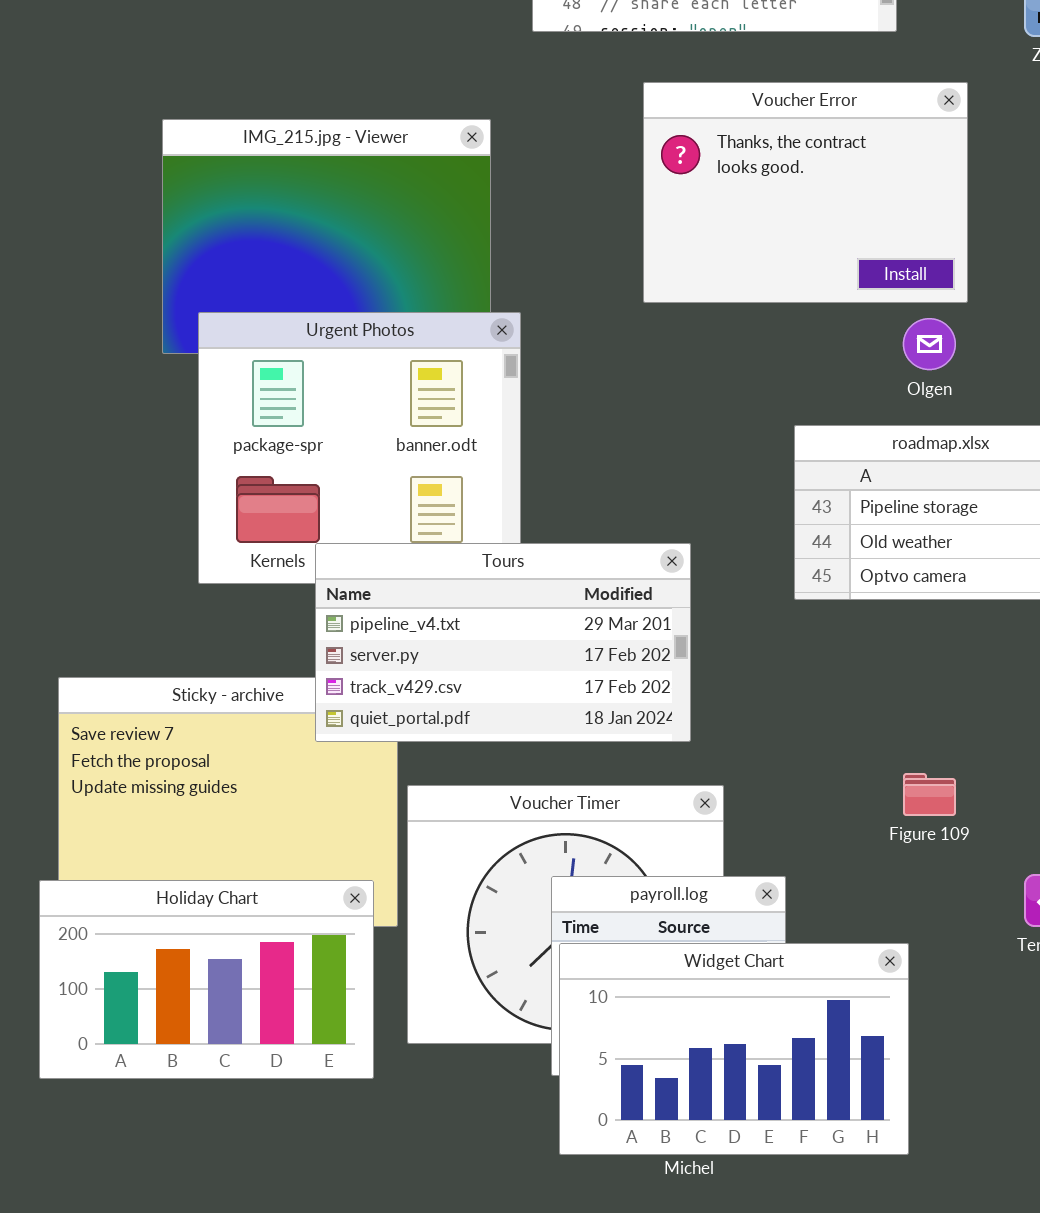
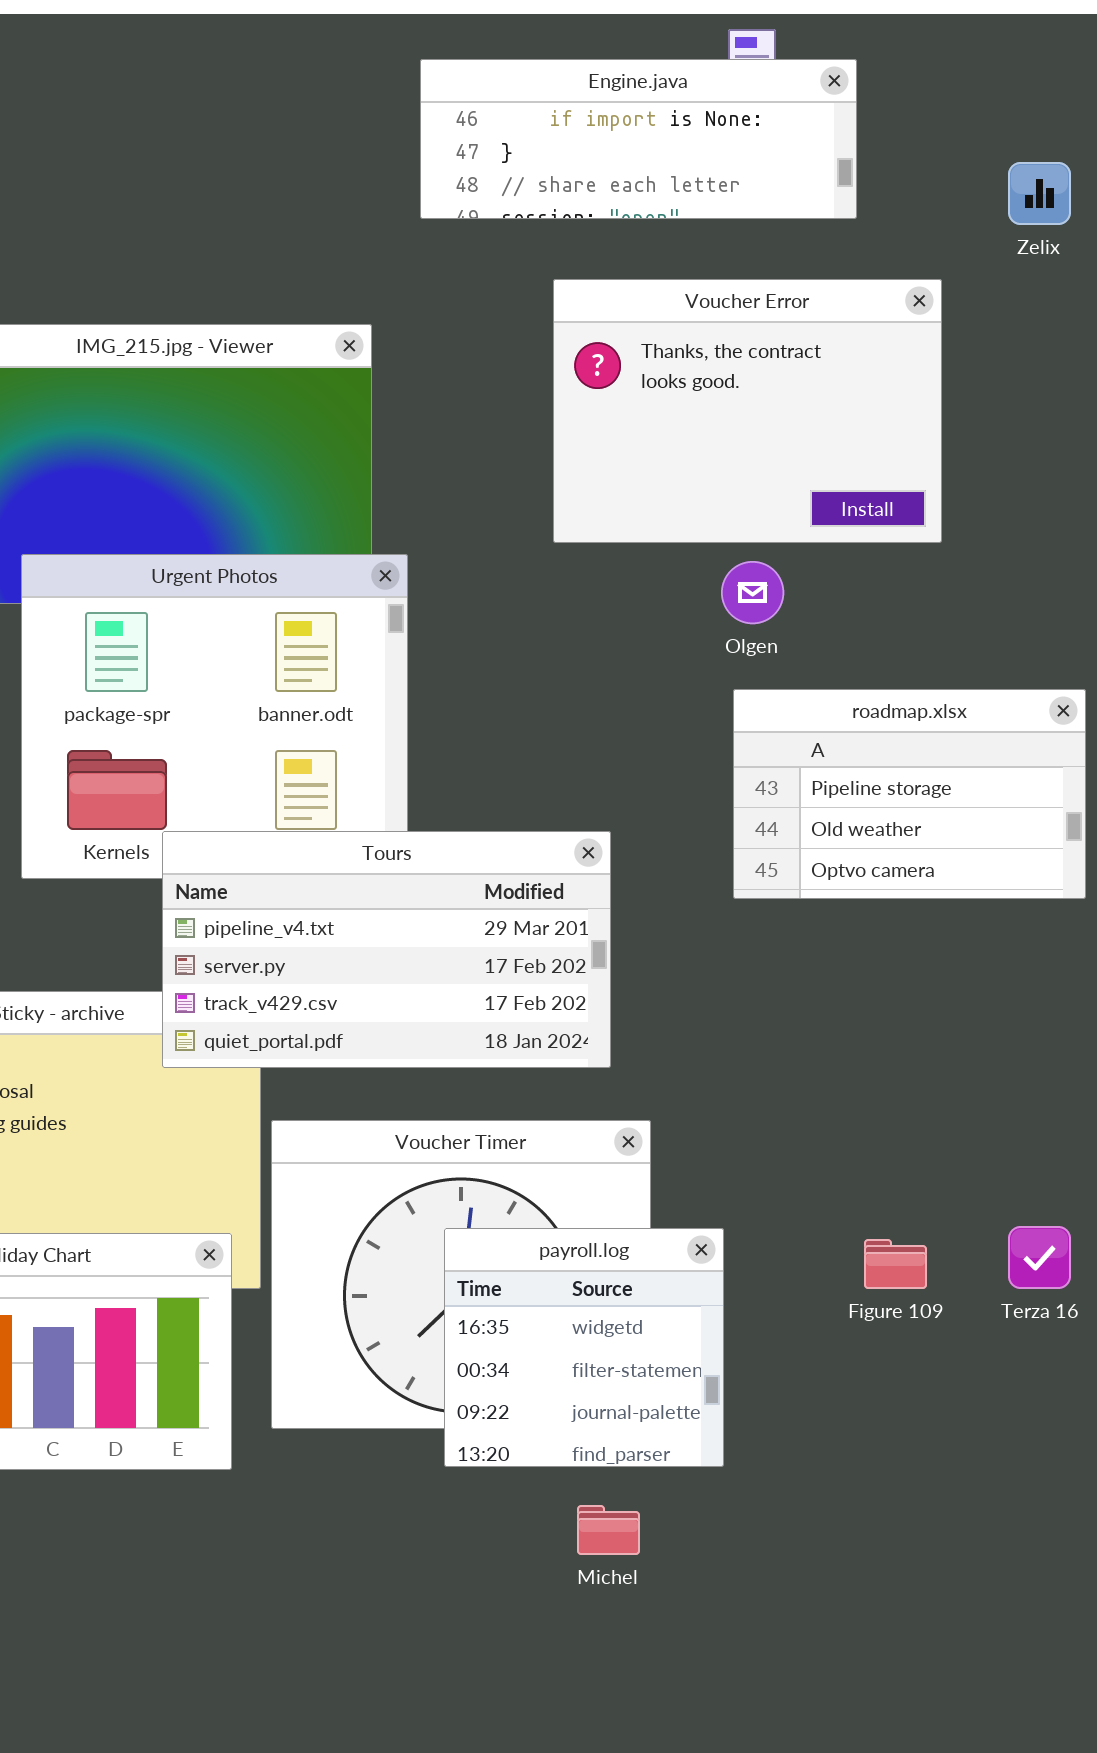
Olgen: [903,318,956,370] -> [721,561,784,624], moved
Figure 109: [903,773,956,816] -> [864,1239,927,1289], moved
Widget Chart: [559,943,909,1155] -> none, closed

